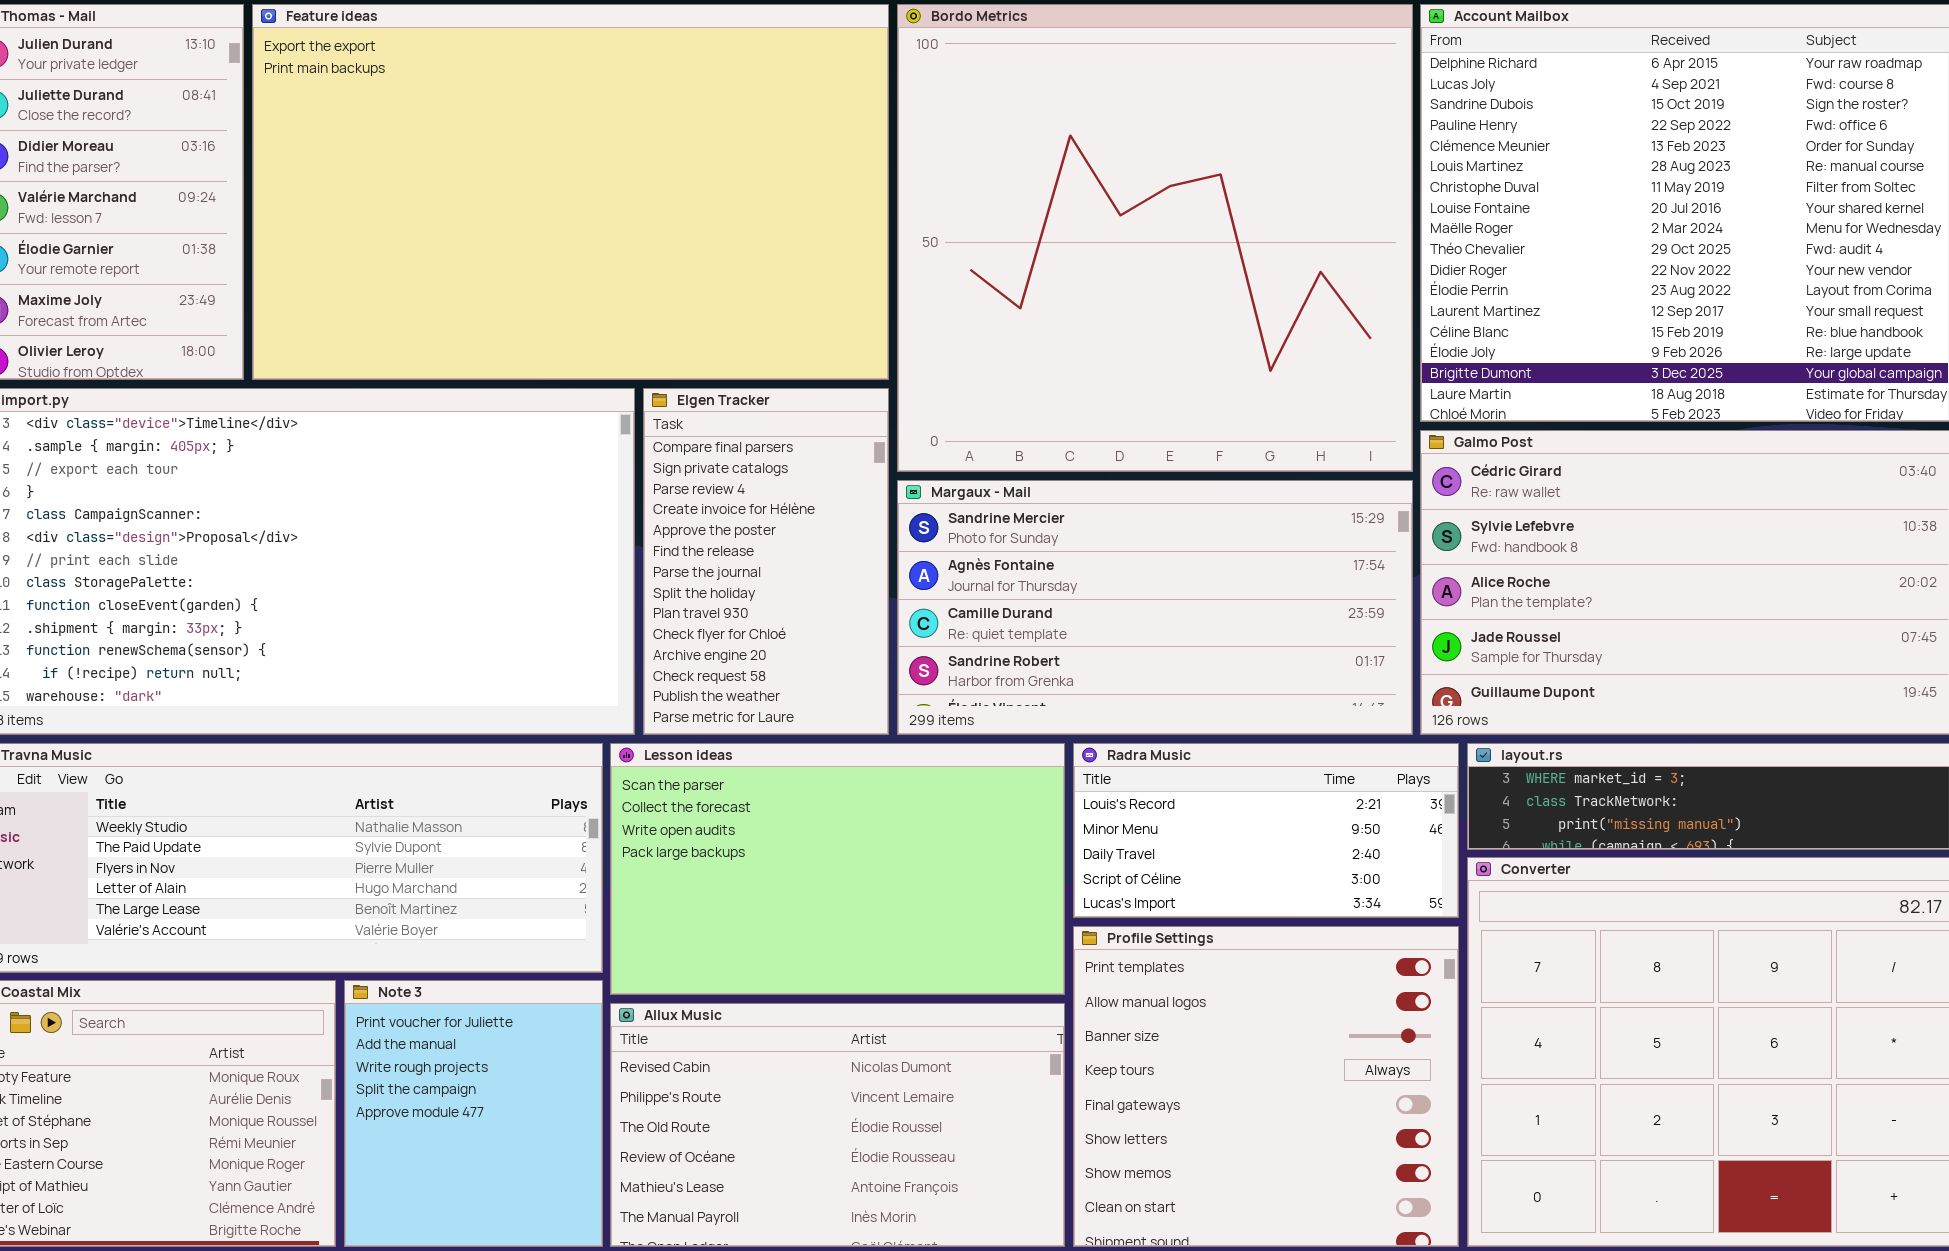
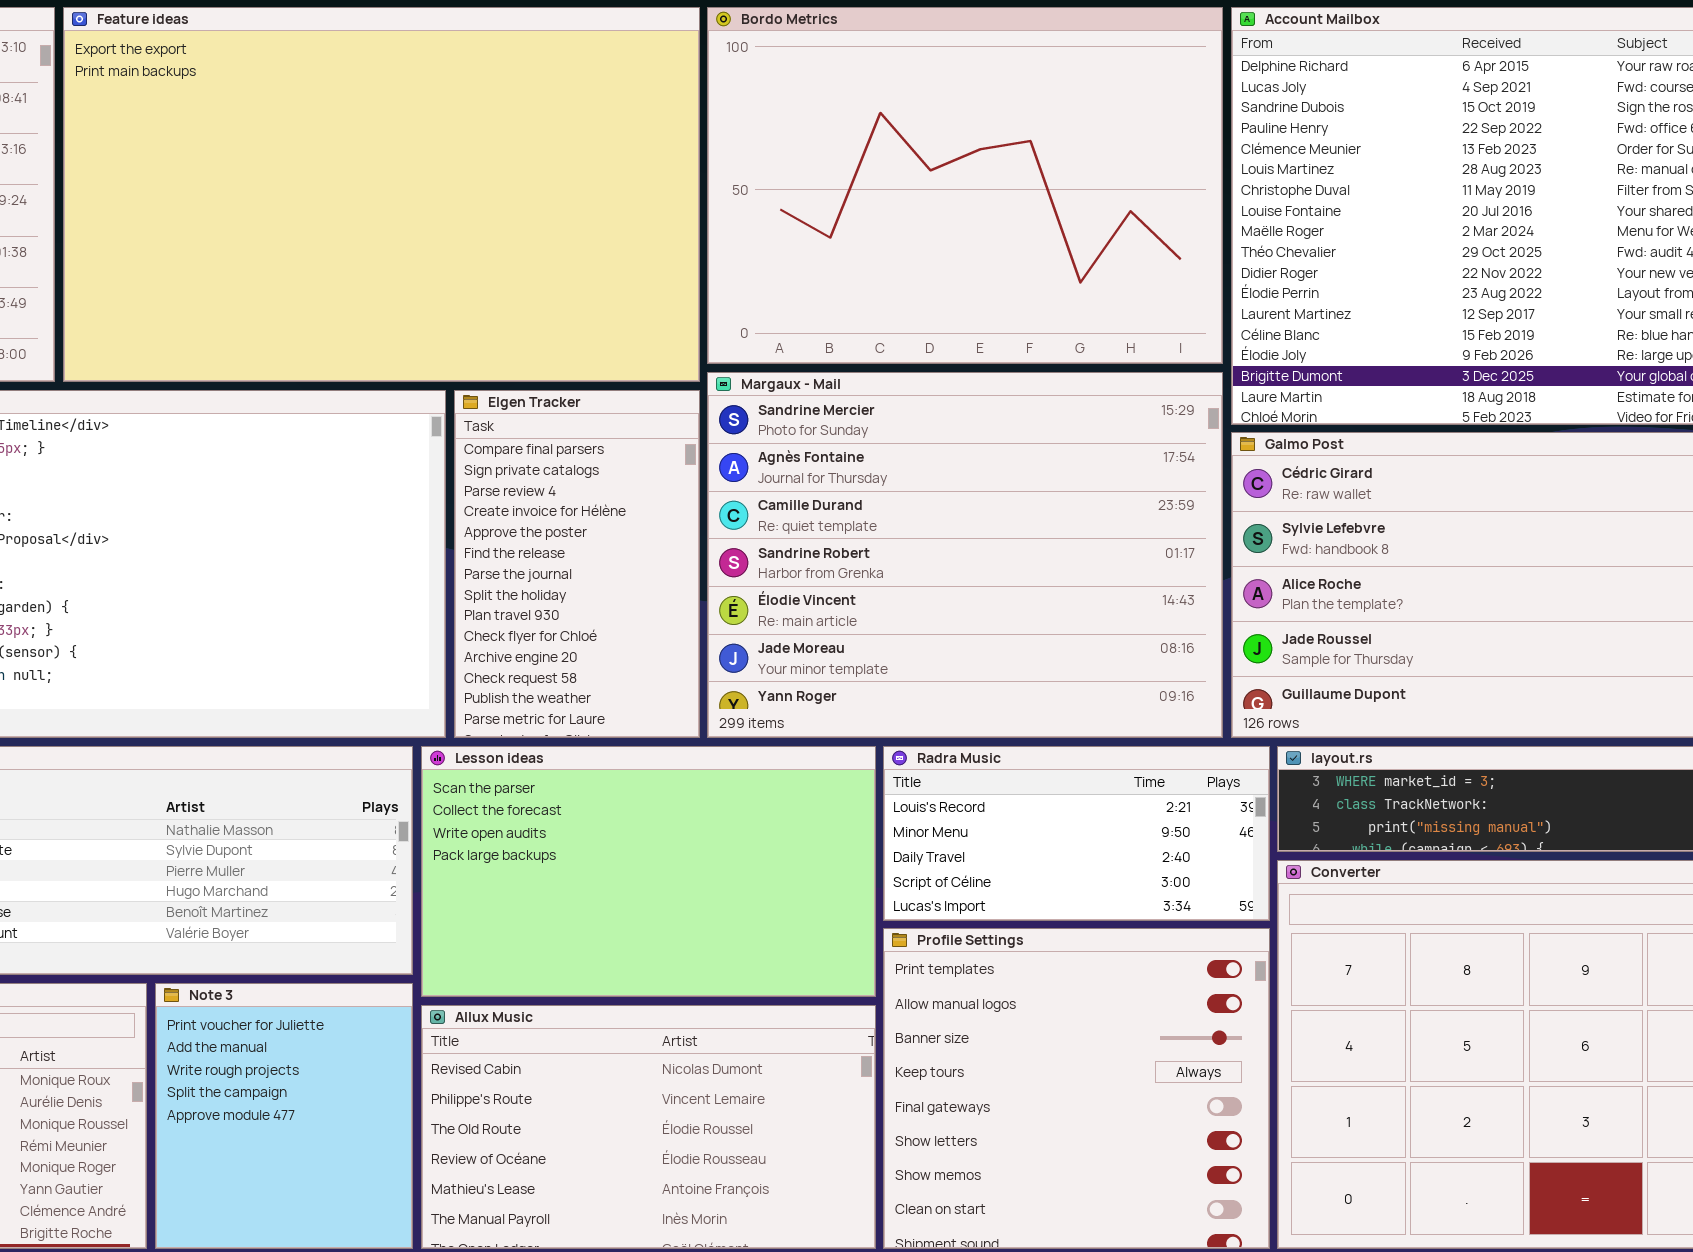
Bordo Metrics: [897,4,1413,472] -> [707,7,1223,364], resized
Margaux - Mail: [897,480,1413,735] -> [707,372,1223,738], resized

